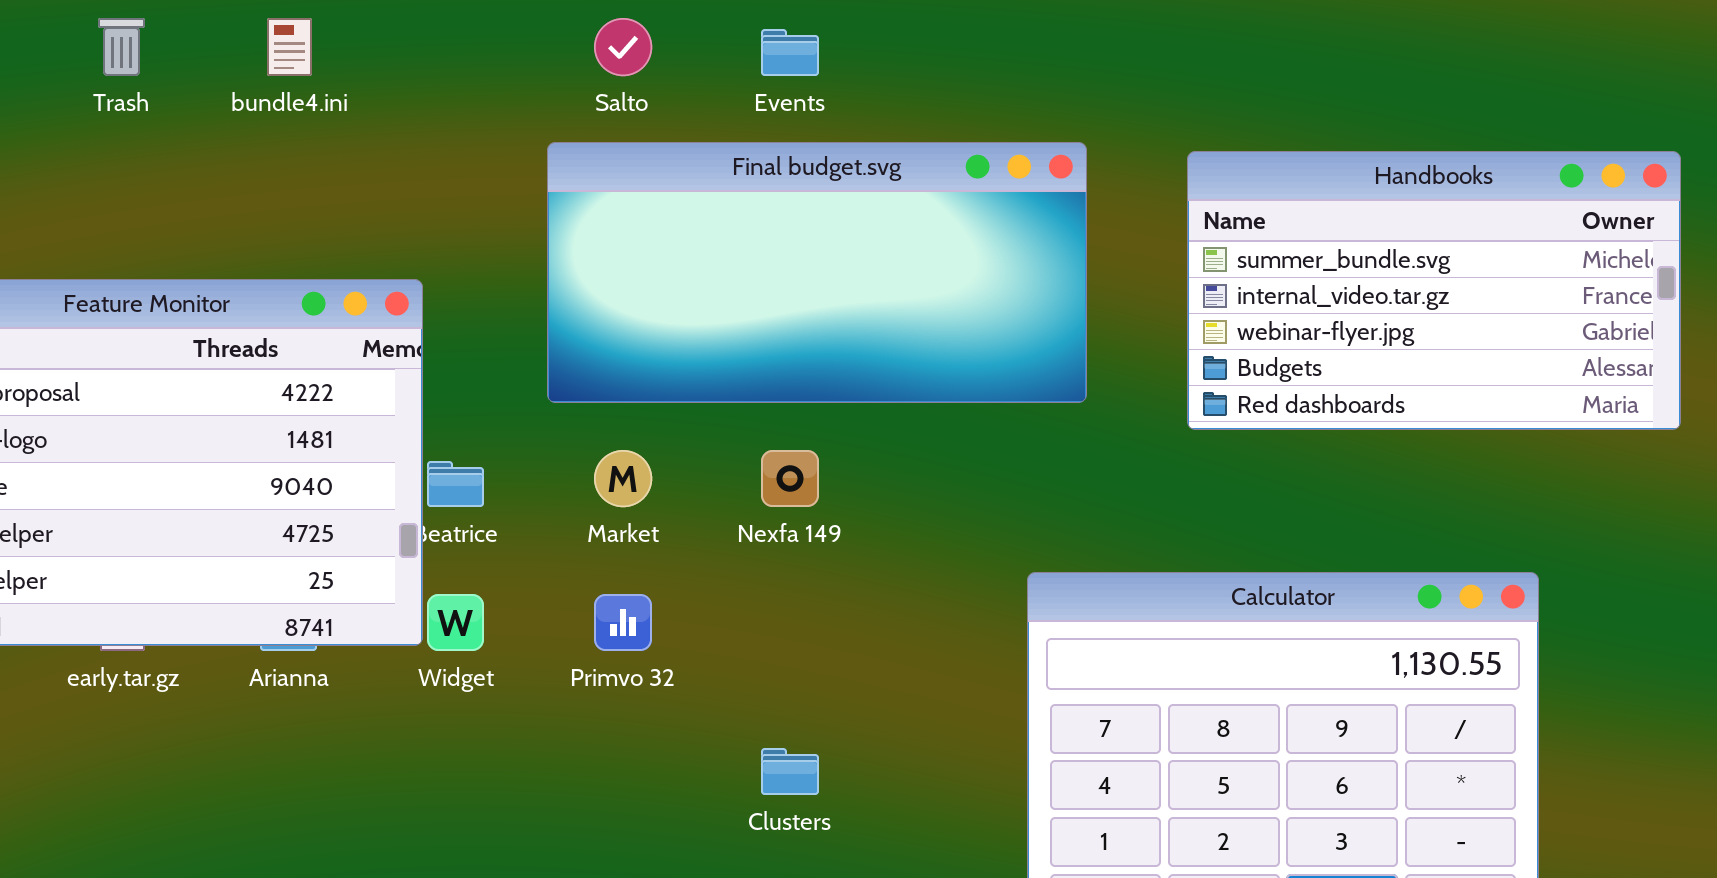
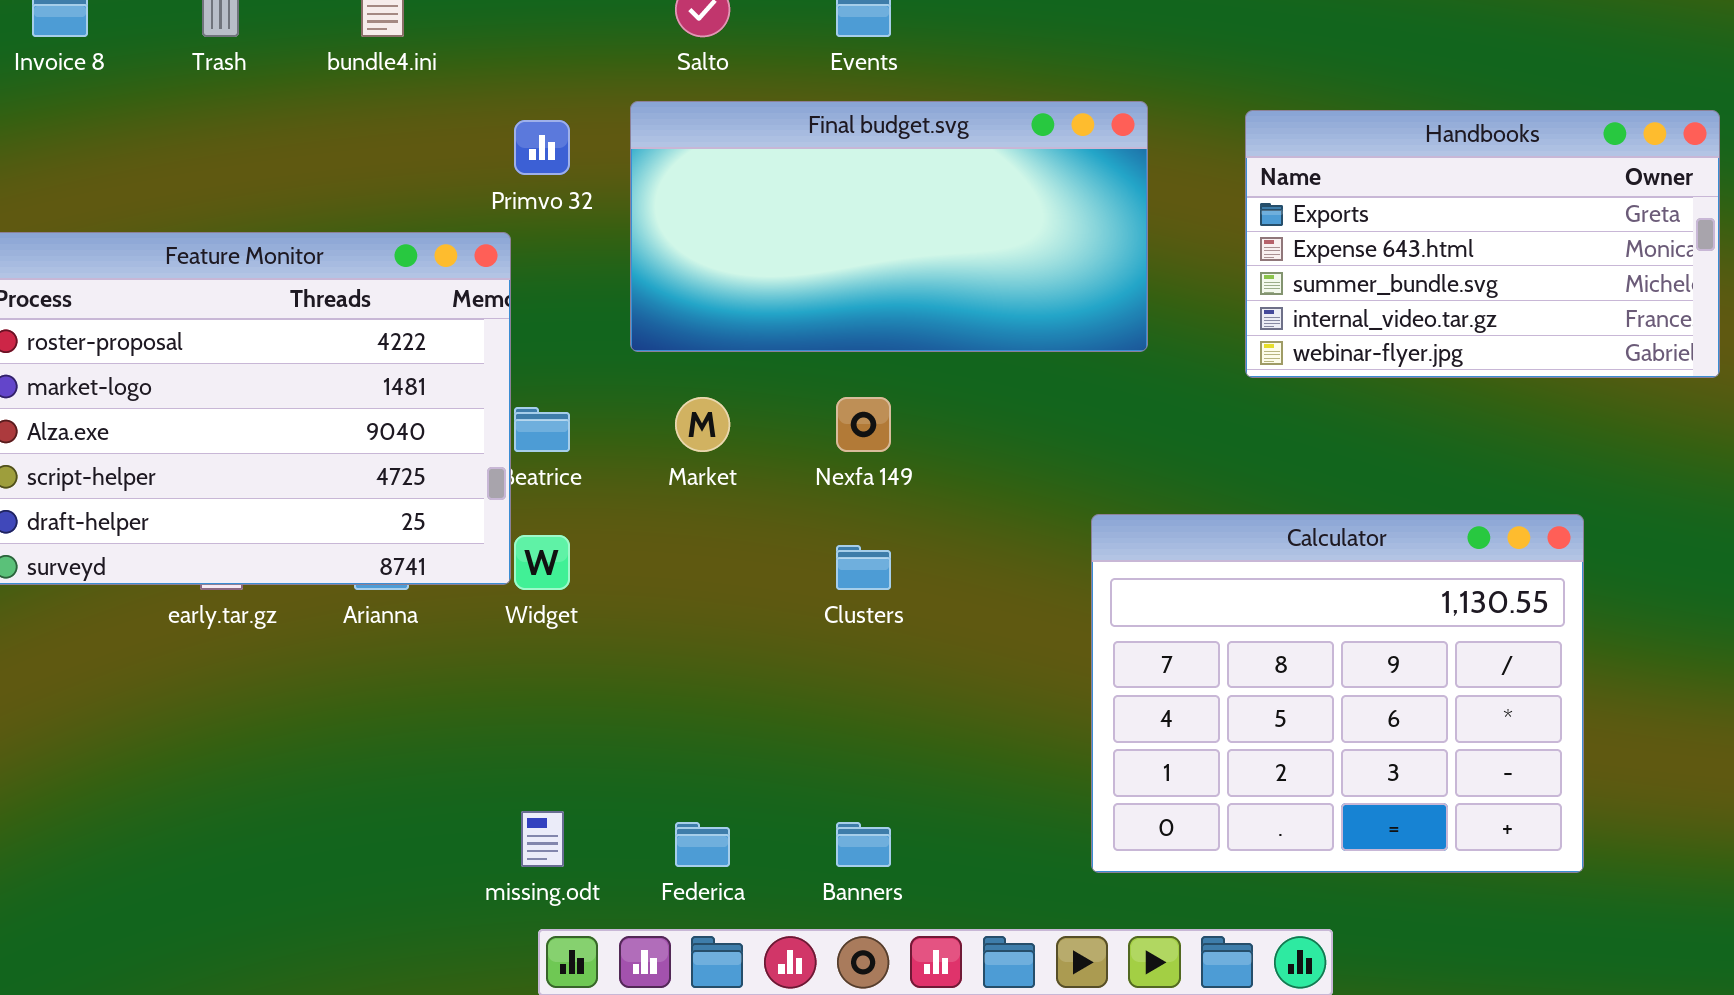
Handbooks: [1187,151,1681,430] -> [1245,110,1720,378], scrolled up 2 rows
Primvo 32: [594,594,652,651] -> [514,120,570,175], moved
Clusters: [761,748,819,795] -> [836,545,891,590], moved

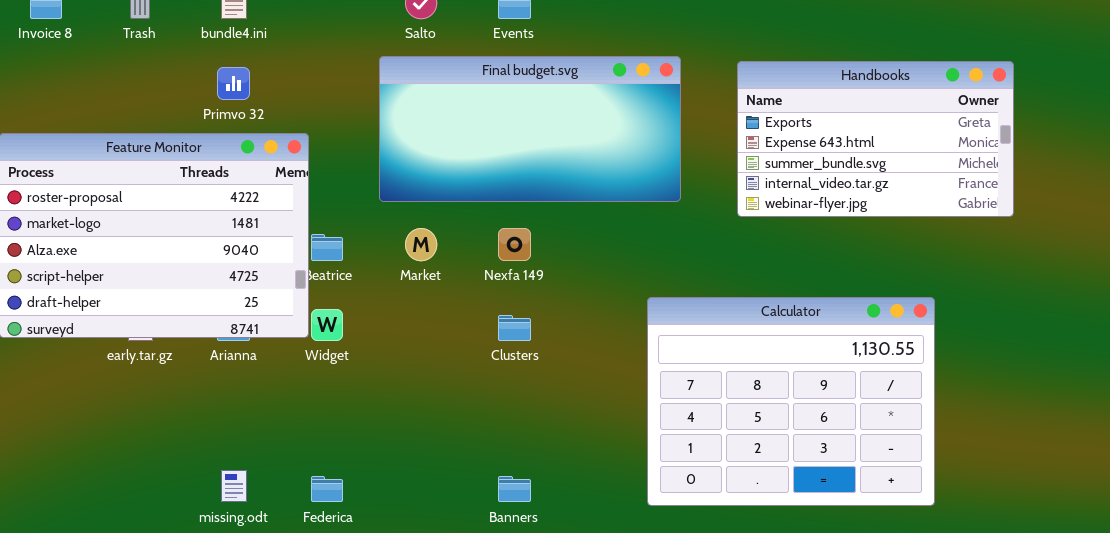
Primvo 32: [514,120,570,175] -> [217,67,250,100], moved
missing.odt: [521,811,564,867] -> [221,470,247,502], moved
Federica: [675,822,730,867] -> [311,476,343,502], moved

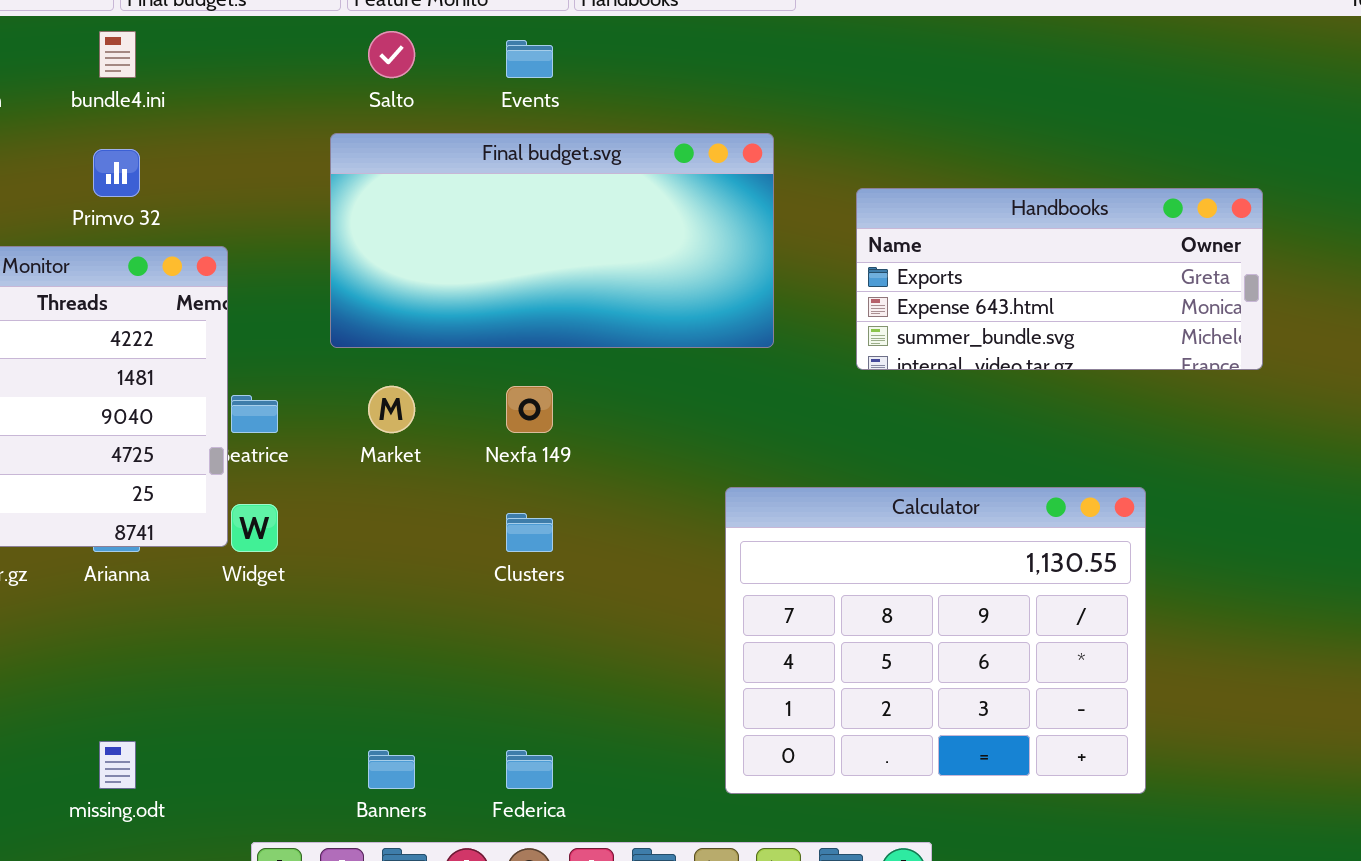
Handbooks: [737,61,1014,217] -> [856,188,1263,370], resized
Federica: [311,476,343,502] -> [506,750,553,789], moved
Banners: [498,476,531,502] -> [368,750,415,789], moved

